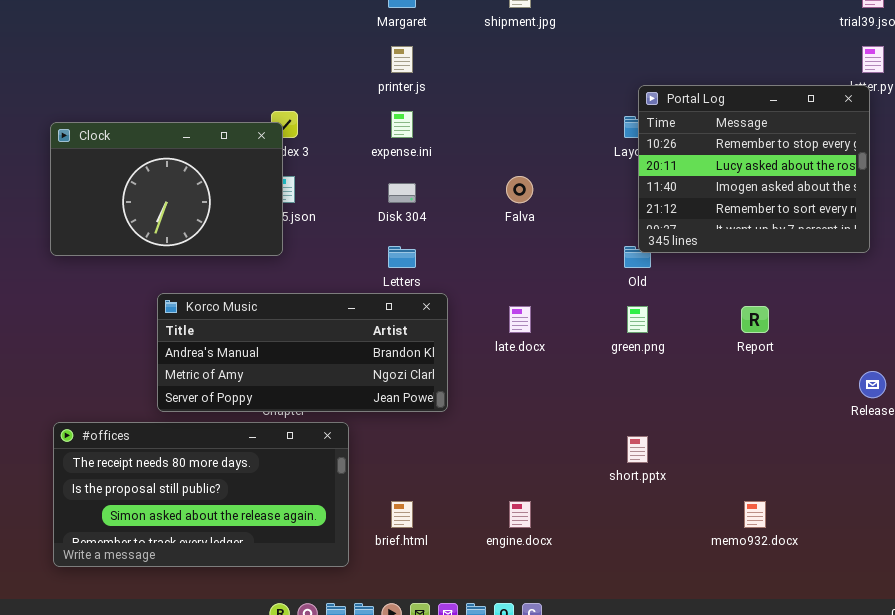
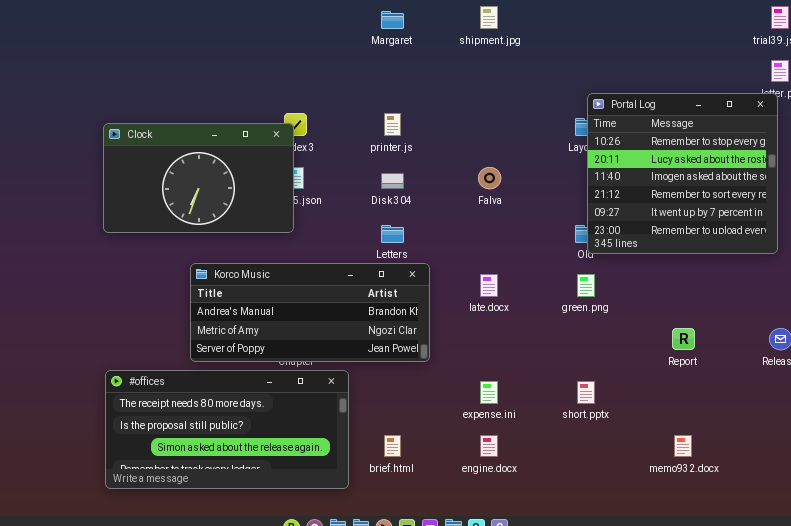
printer.js: [391,46,413,73] -> [384,113,401,136], moved
Portal Log: [638,85,870,253] -> [587,93,778,254], resized
expense.ini: [391,111,413,138] -> [480,381,498,404], moved
Report: [741,306,769,333] -> [672,328,695,350], moved

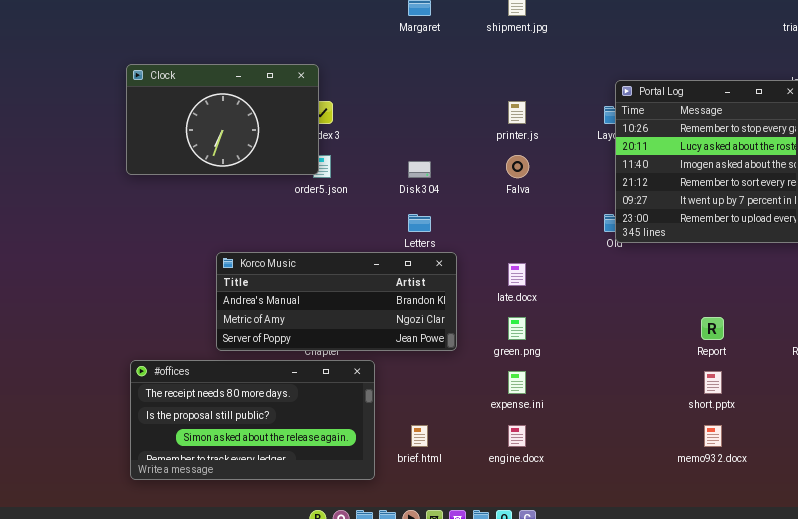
printer.js: [384,113,401,136] -> [508,101,526,124], moved
Clock: [103,123,294,233] -> [126,64,319,175], moved
green.png: [577,274,595,297] -> [508,317,526,340], moved
short.pptx: [577,381,595,404] -> [704,371,722,394], moved

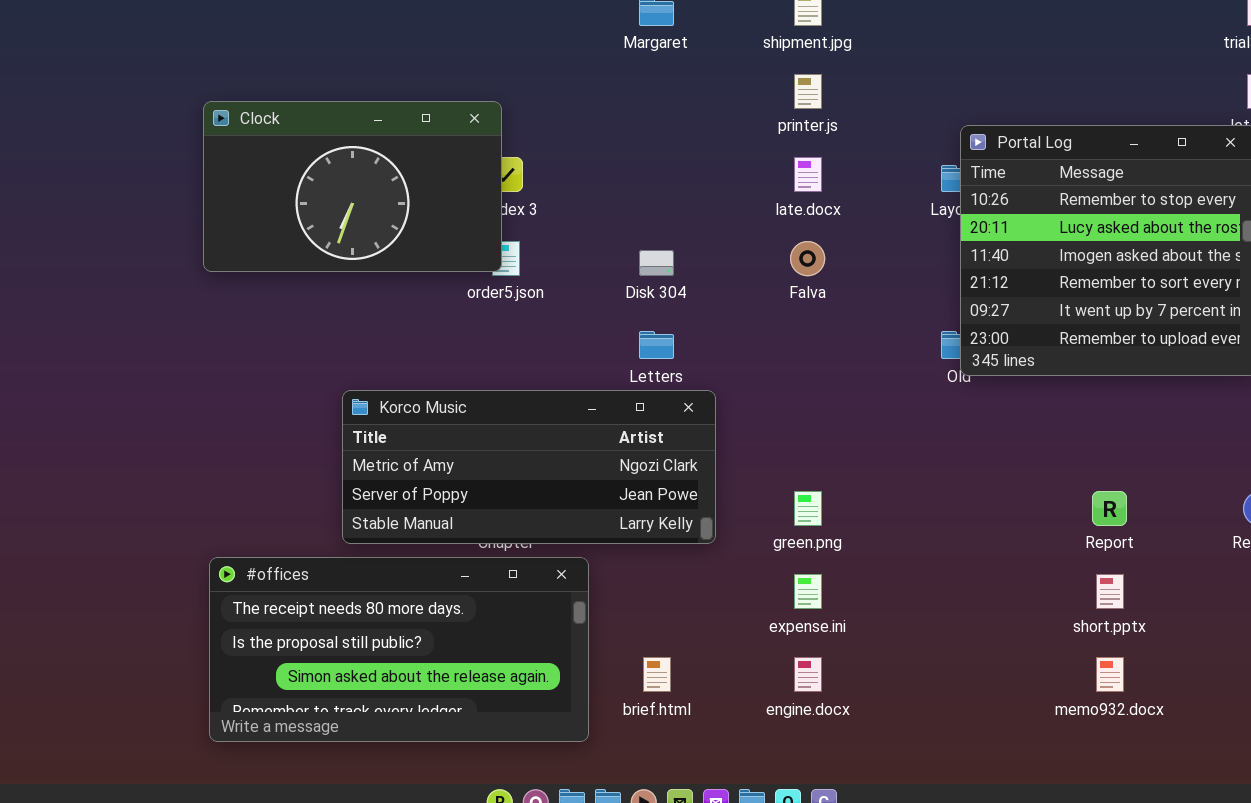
printer.js: [508,101,526,124] -> [794,74,822,109], moved
Korco Music: [216,252,457,351] -> [342,390,716,544], scrolled down 1 row
late.docx: [508,263,526,286] -> [794,157,822,192], moved

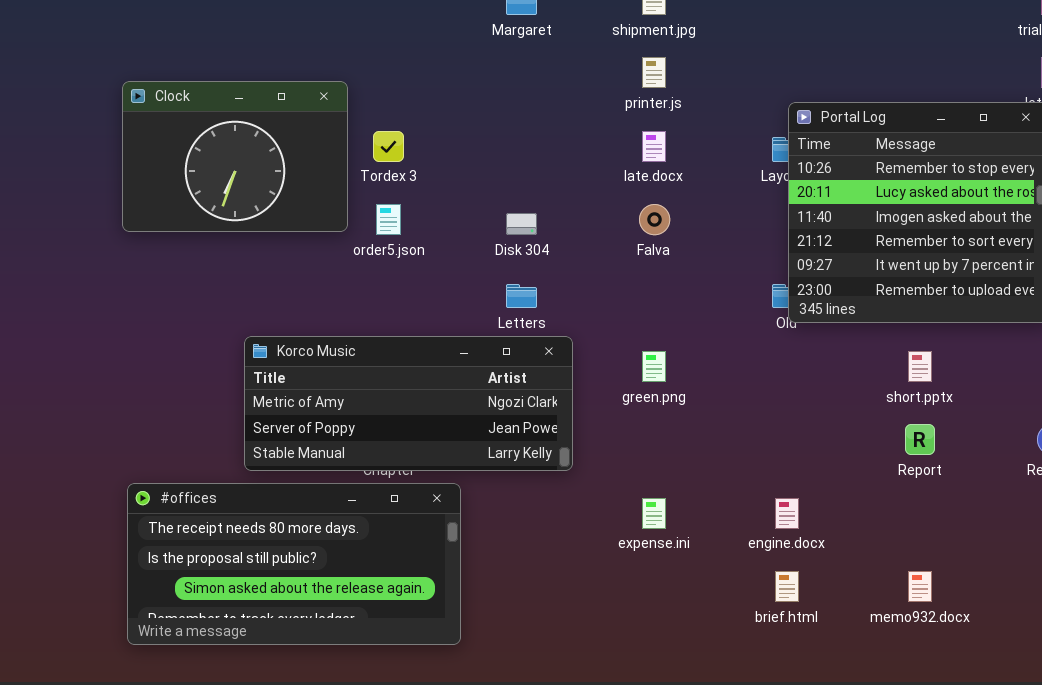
Clock: [203,101,502,272] -> [122,81,348,232], resized
green.png: [794,491,822,526] -> [642,351,666,382], moved
short.pptx: [1096,574,1124,609] -> [908,351,932,382], moved
brief.html: [643,657,671,692] -> [775,571,799,602], moved
engine.docx: [794,657,822,692] -> [775,498,799,529], moved

